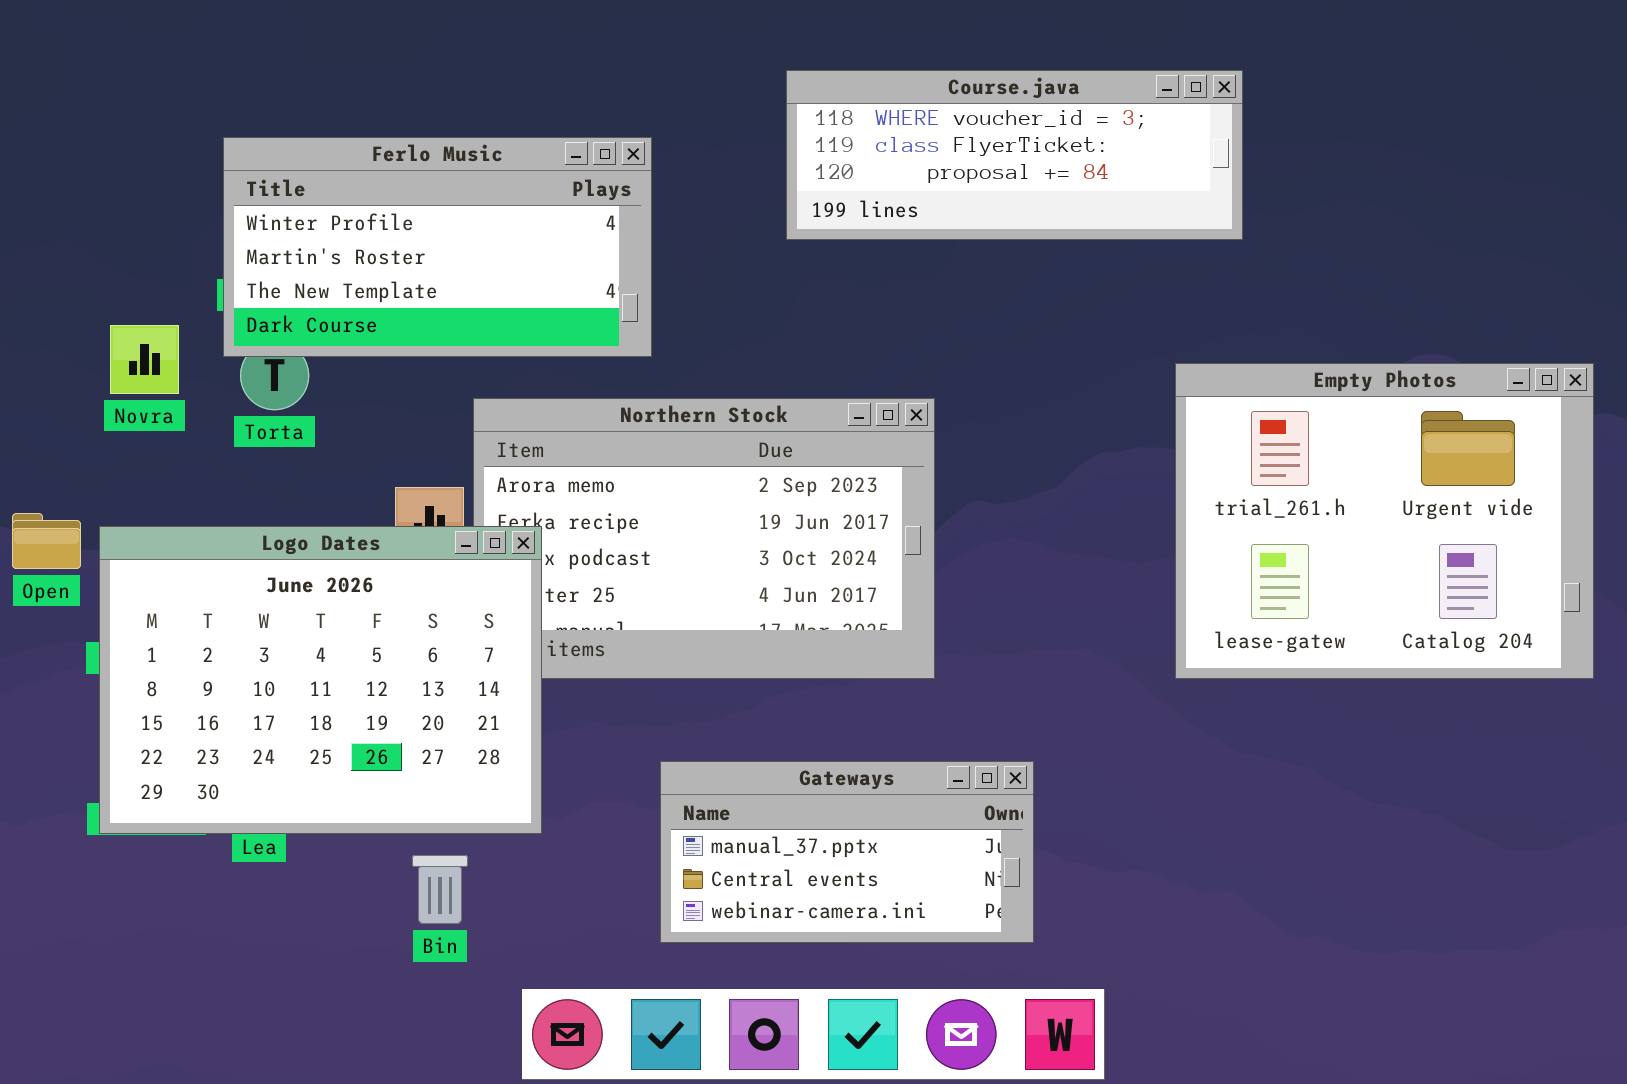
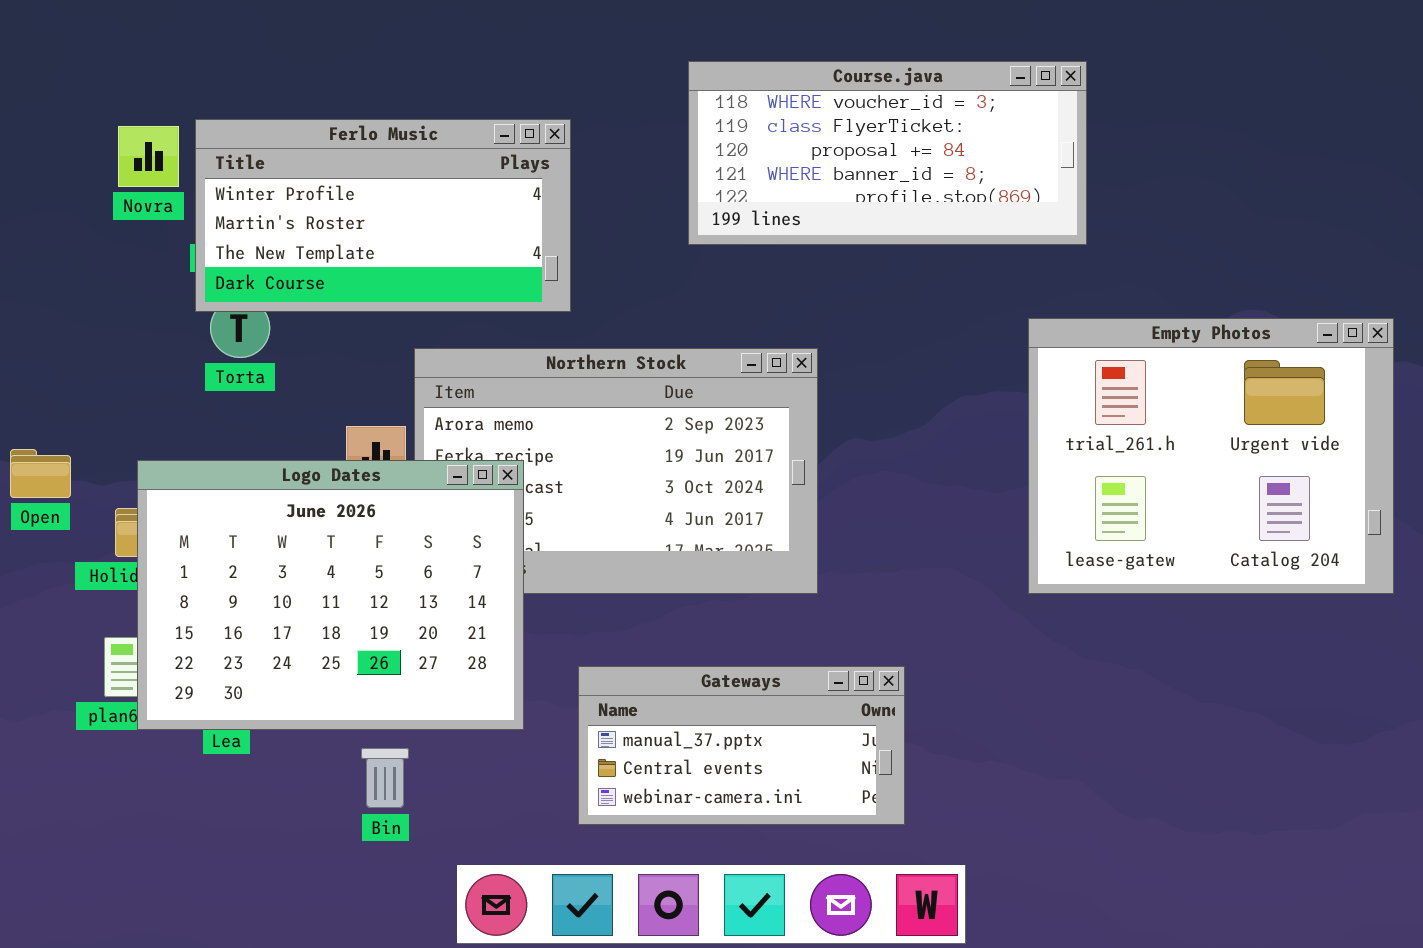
Course.java: [786,70,1243,240] -> [688,61,1087,245], resized
Novra: [110,325,179,394] -> [118,126,179,187], moved
Logo Dates: [99,526,542,834] -> [137,460,524,730], moved

